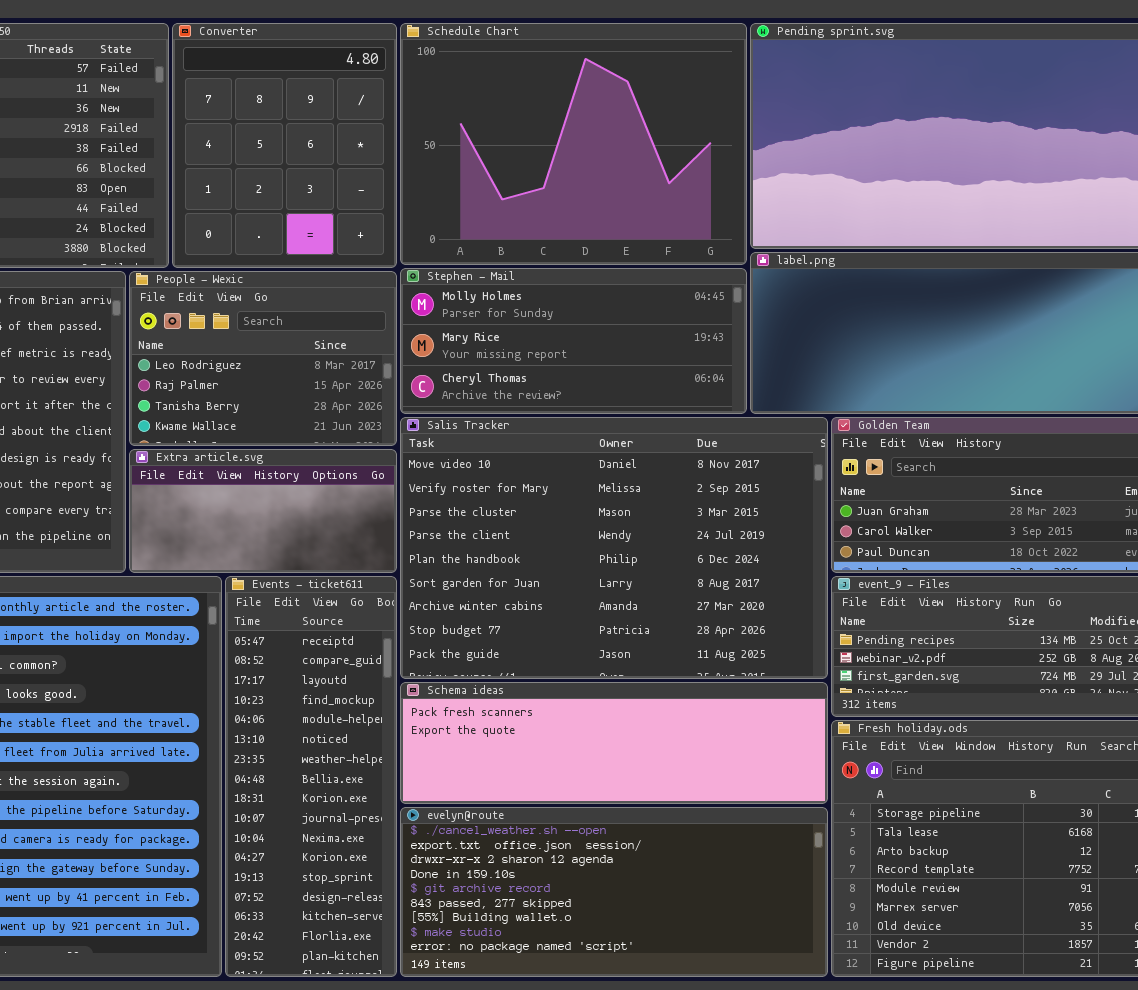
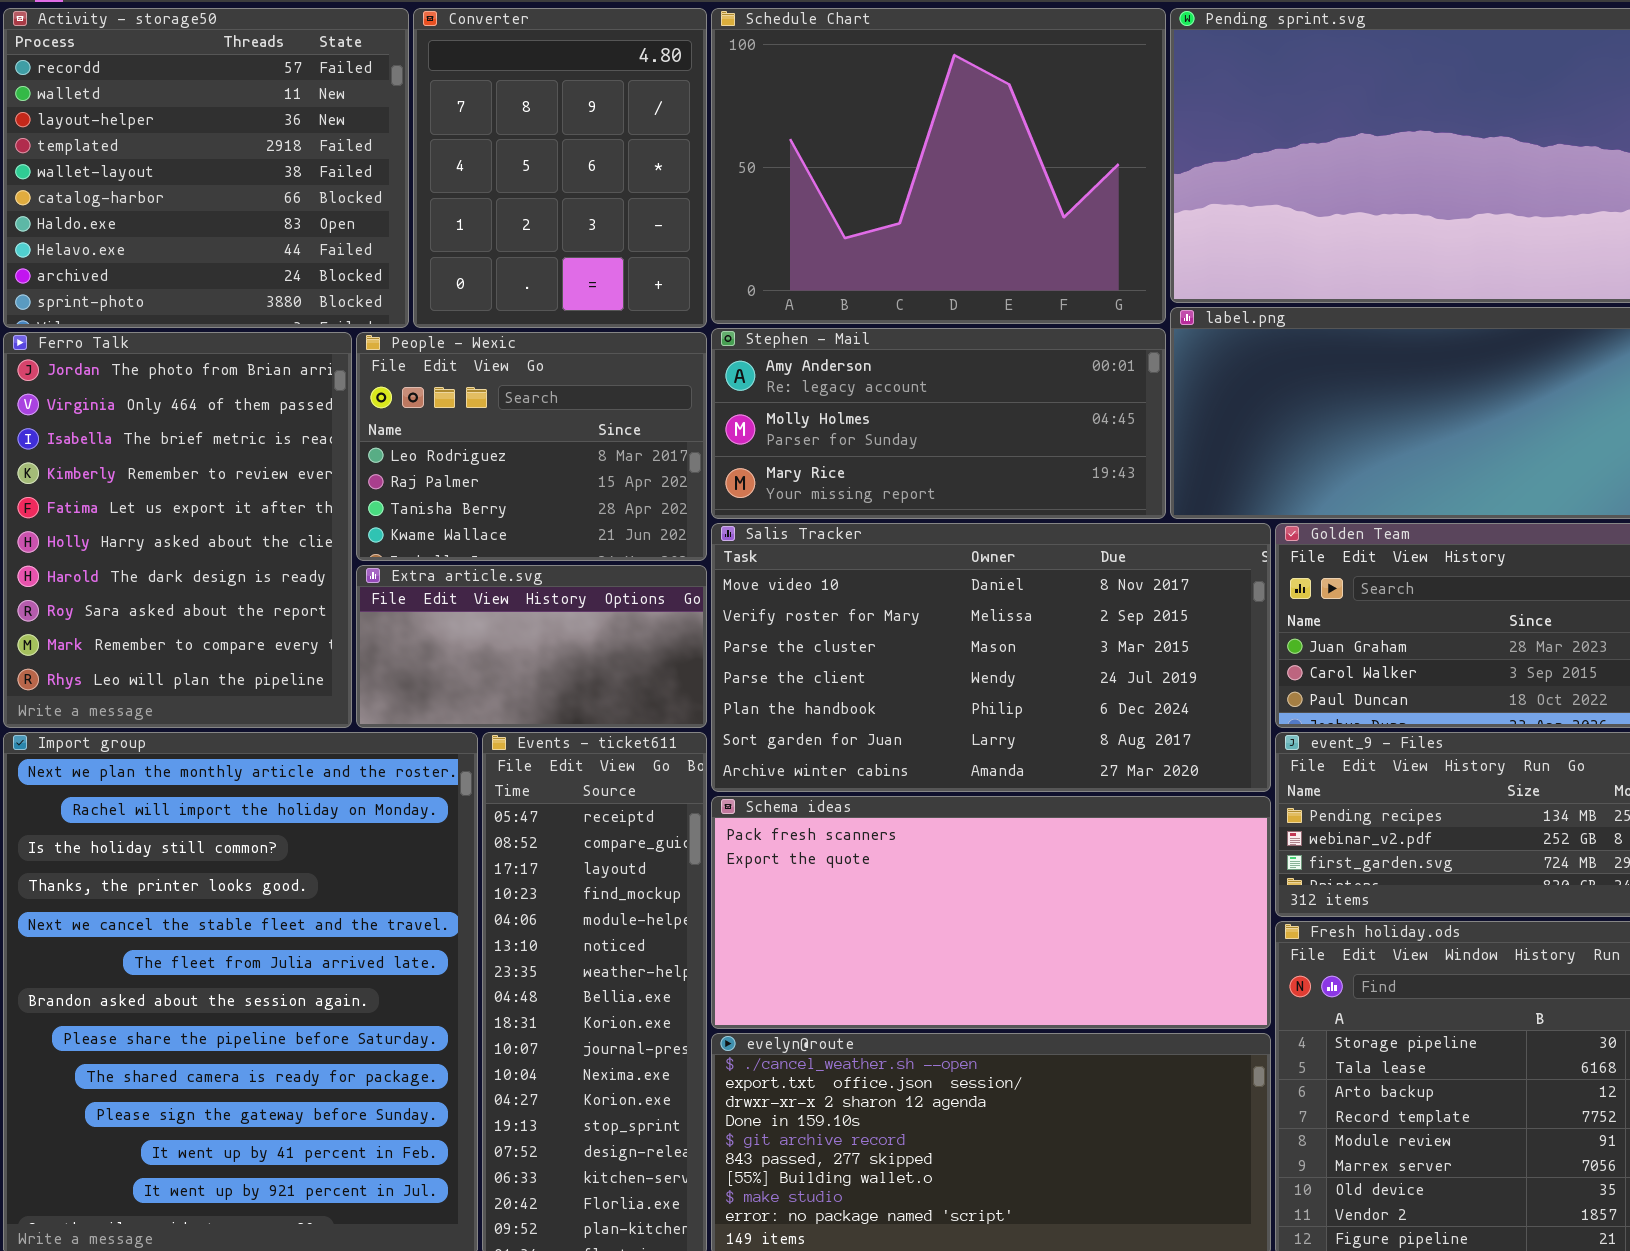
Stephen - Mail: [400,268,747,414] -> [711,328,1166,519], scrolled up 1 row
Salis Tracker: [400,417,828,679] -> [711,523,1271,792], resized
Schema ideas: [400,682,828,804] -> [711,796,1271,1029], resized

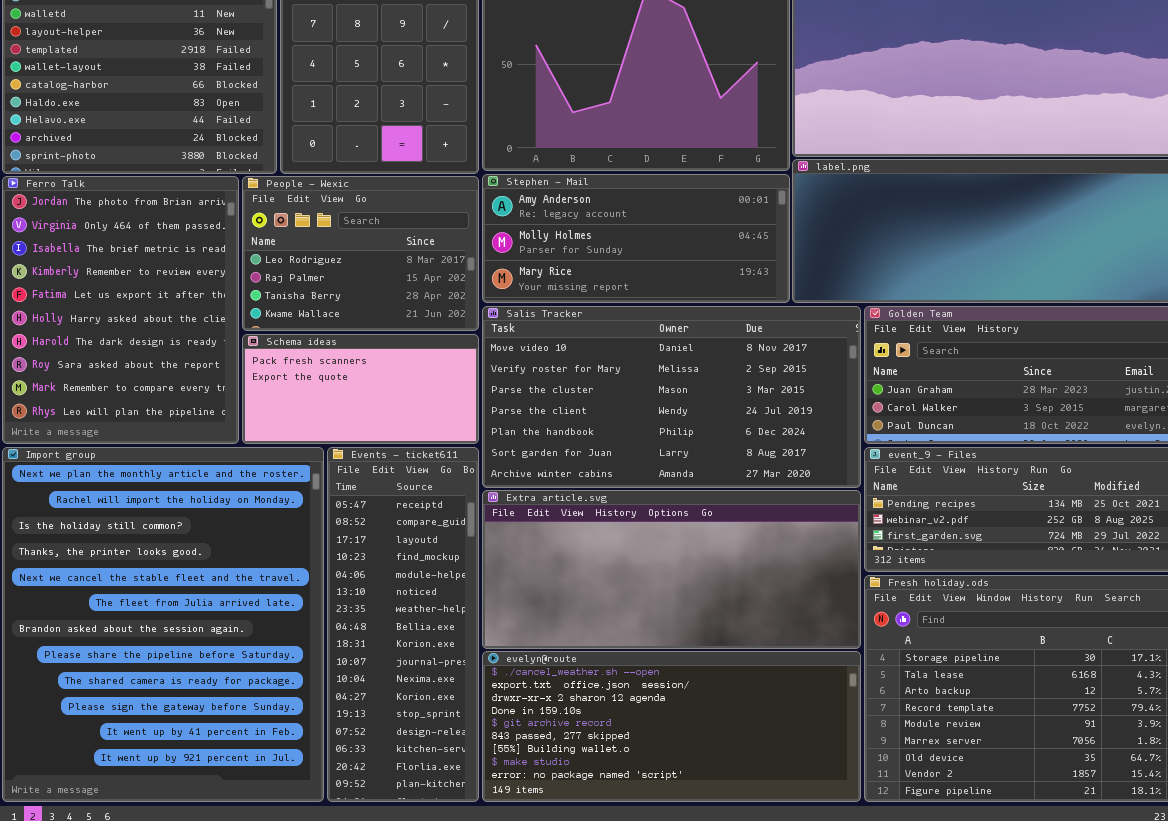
Extra article.svg: [356,565,707,728] -> [482,490,861,649], moved, resized
Schema ideas: [711,796,1271,1029] -> [242,334,479,444], moved, resized

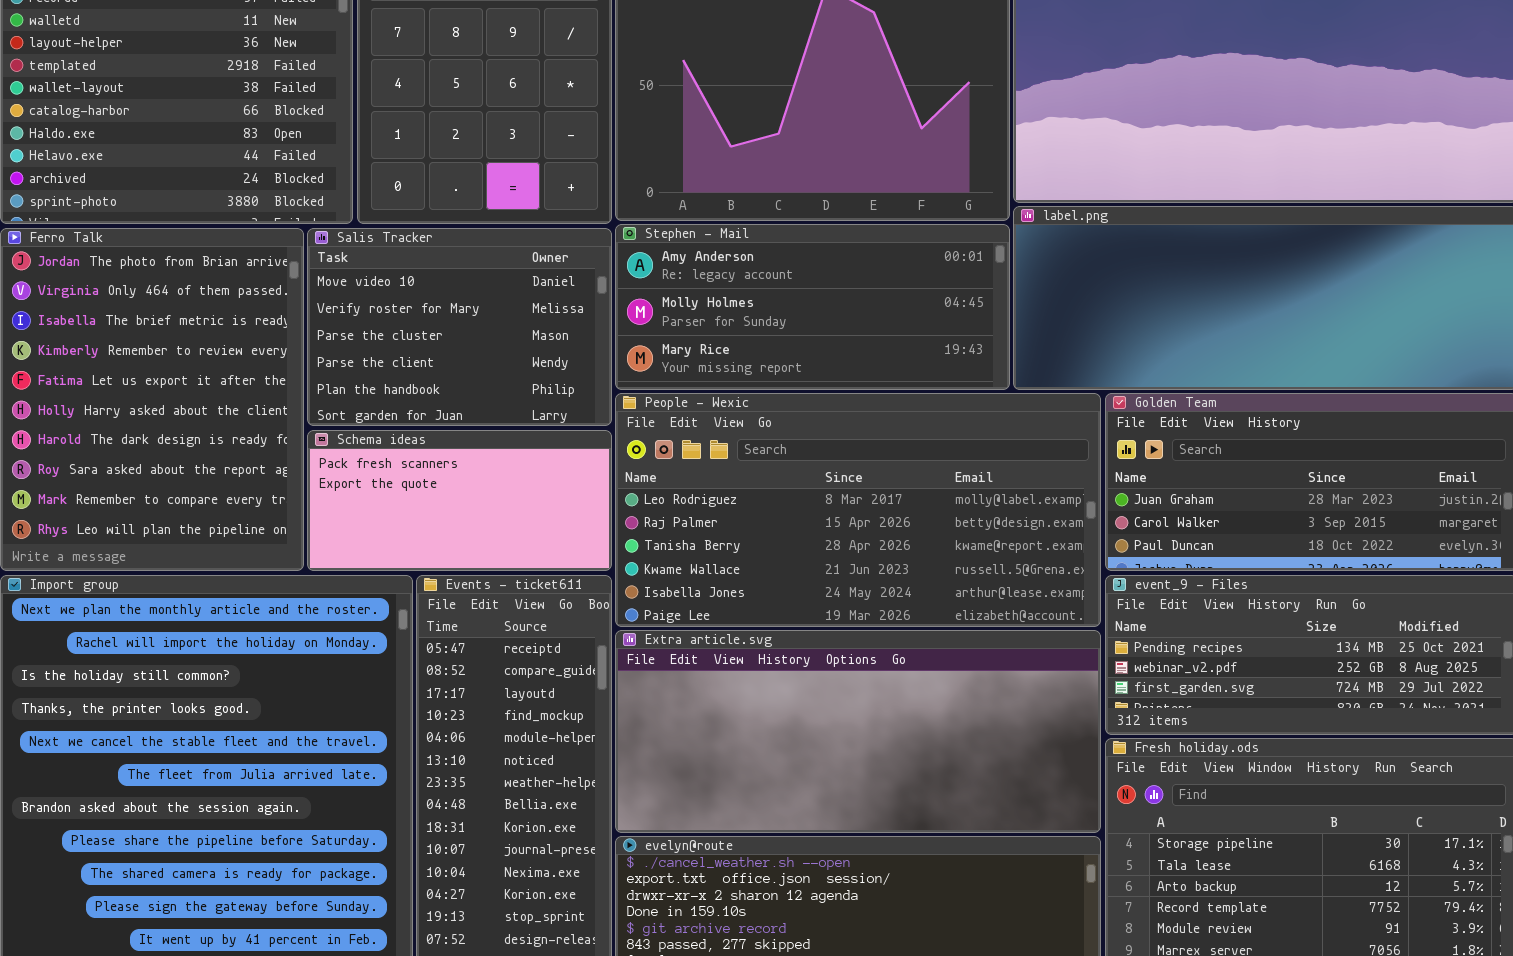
People - Wexic: [242,176,479,331] -> [615,393,1101,627], moved, resized
Salis Tracker: [482,306,861,488] -> [307,228,612,426], moved, resized

